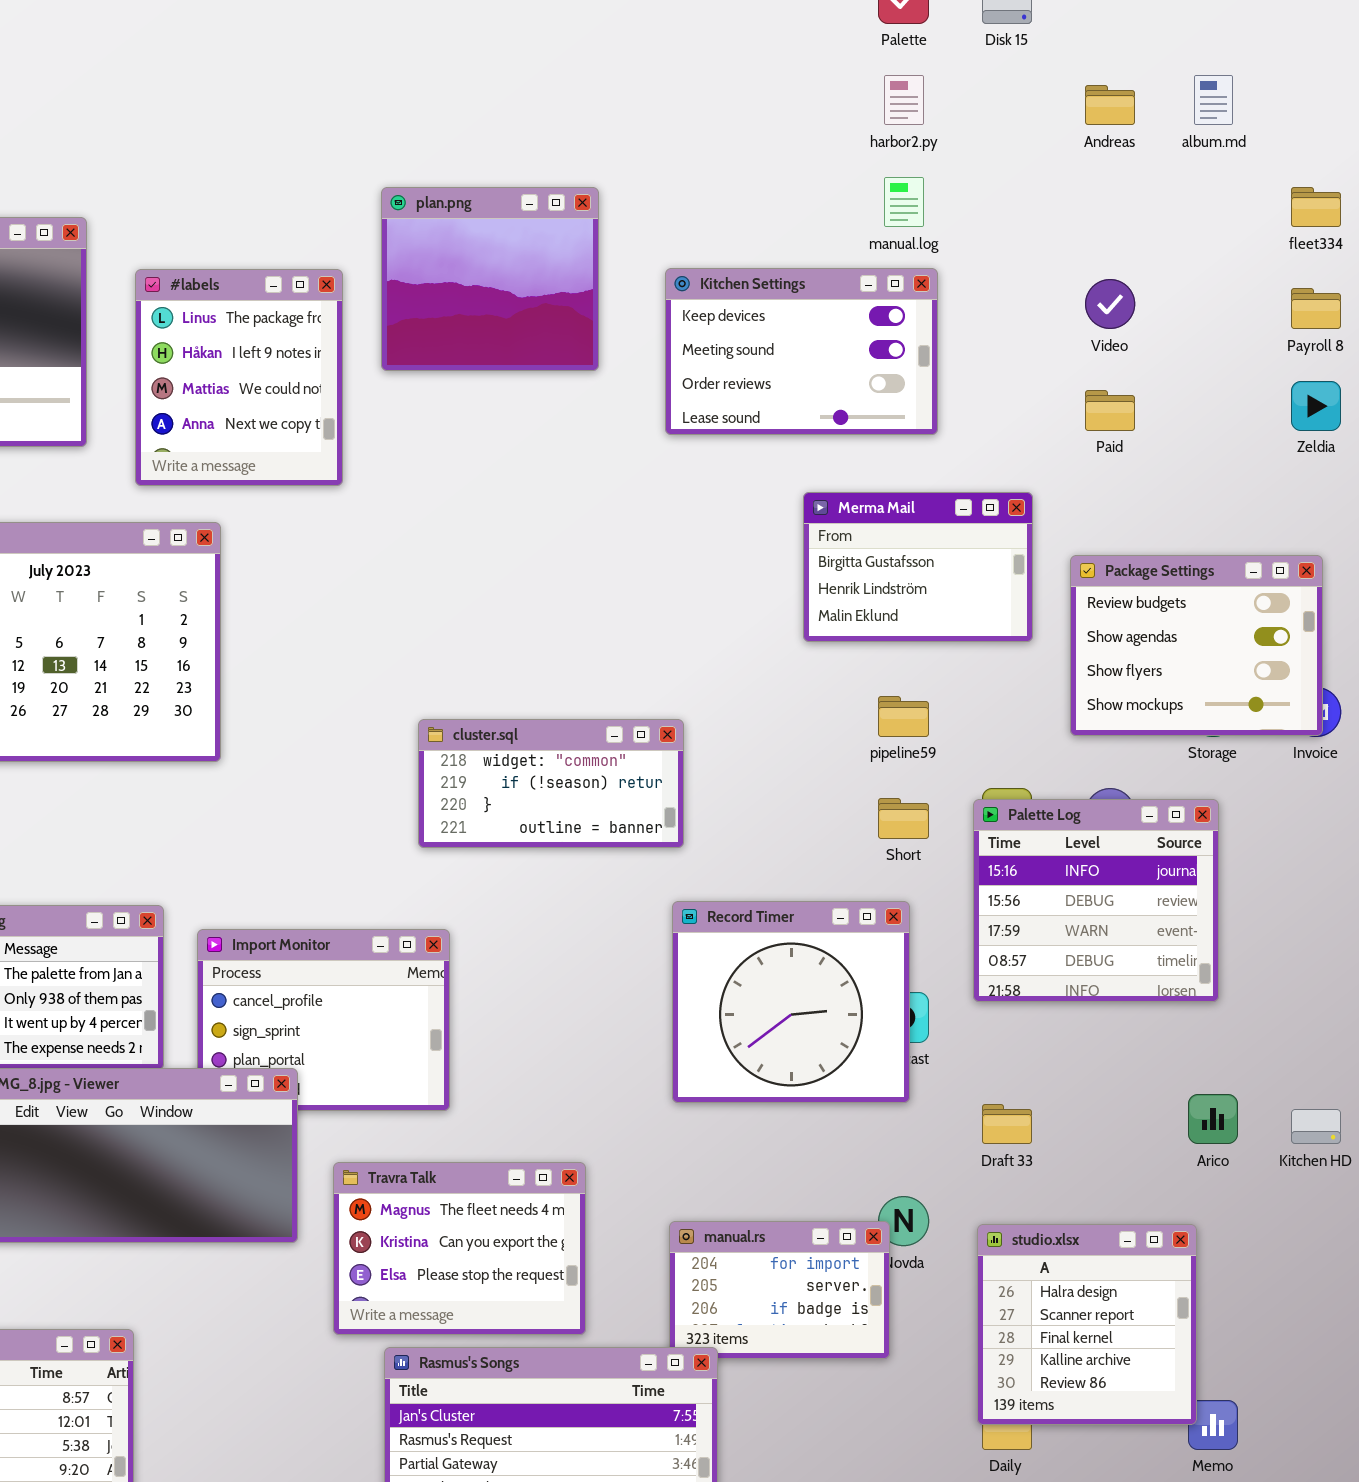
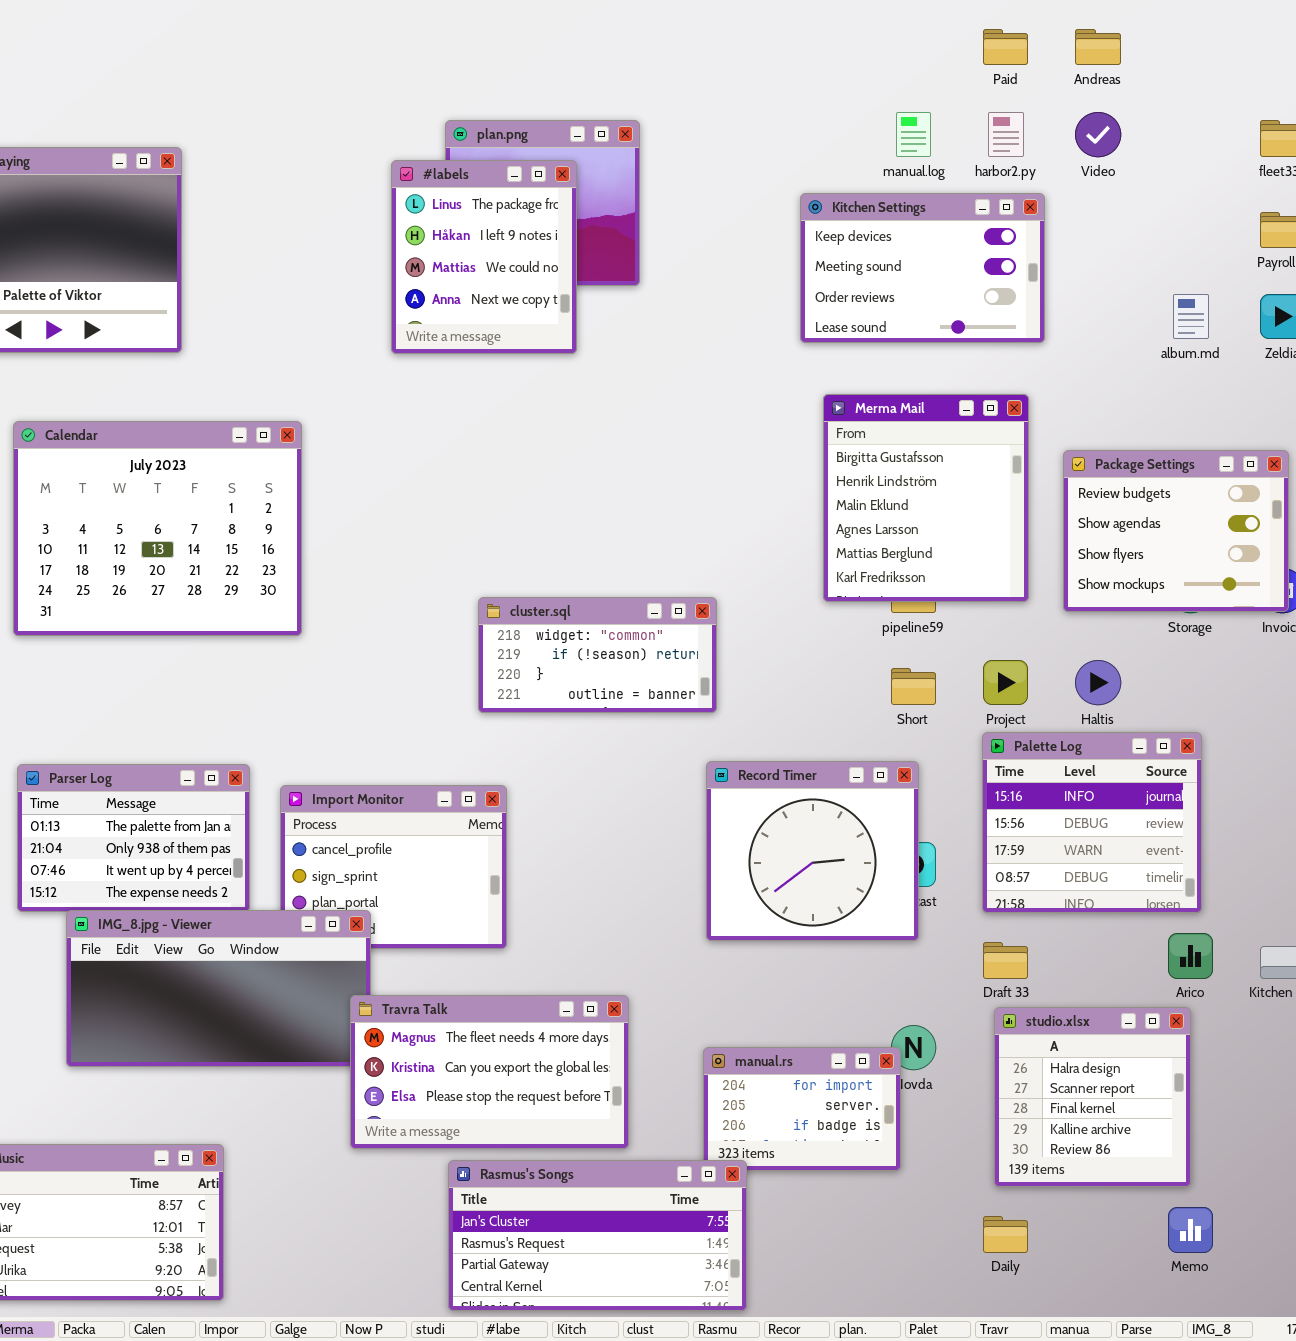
harbor2.py: [884,75,924,125] -> [988,112,1024,157], moved
album.md: [1194,75,1233,125] -> [1173,294,1209,339], moved
Kitchen Settings: [665,268,938,435] -> [800,193,1045,343], moved
#labels: [135,269,343,486] -> [391,160,577,354], moved
Video: [1085,279,1135,329] -> [1075,112,1121,157], moved
Paid: [1085,390,1135,431] -> [983,29,1028,65], moved
Merma Mail: [803,492,1033,642] -> [823,394,1029,602], resized
Palette Log: [973,799,1219,1002] -> [982,732,1202,913], moved
Travra Talk: [333,1162,586,1335] -> [350,995,629,1149], resized
studio.xlsx: [977,1224,1197,1425] -> [994,1007,1191,1187], moved

